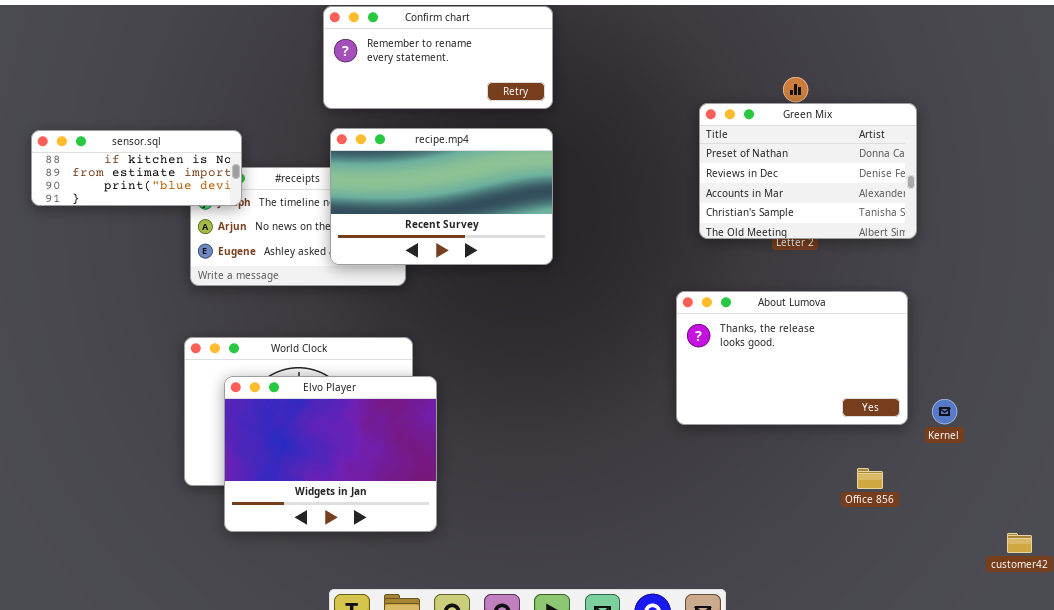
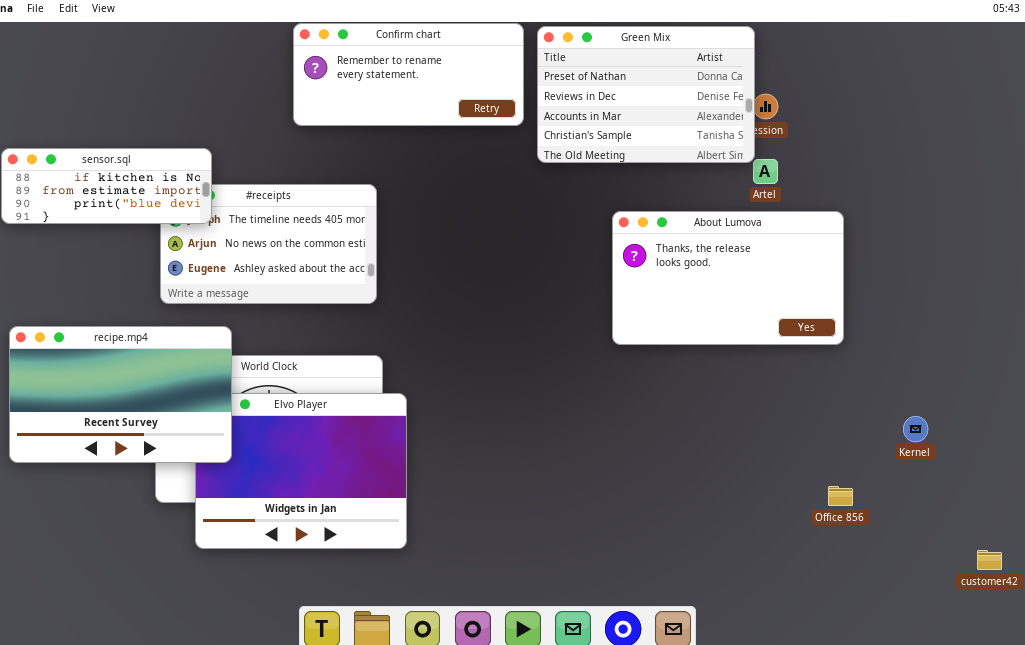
Green Mix: [699,103,917,239] -> [537,26,755,163], moved
recipe.mp4: [330,128,553,265] -> [9,326,232,463], moved
About Lumova: [676,291,908,425] -> [612,211,844,345], moved

